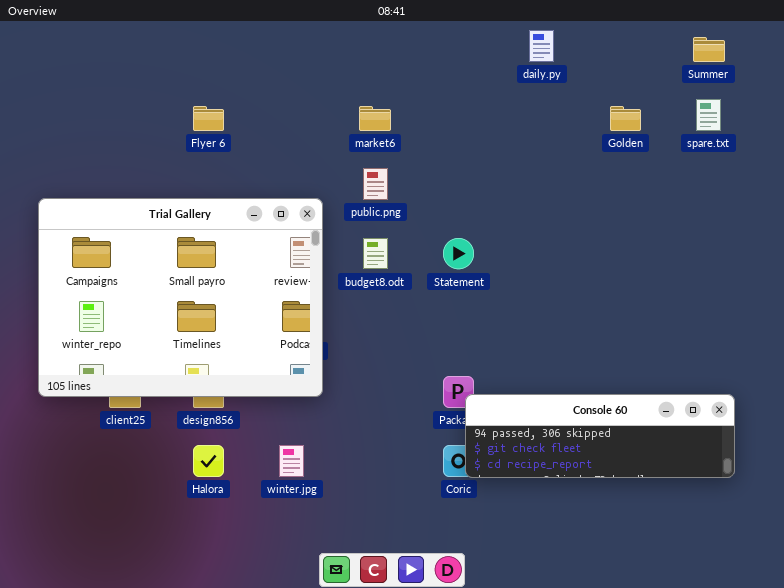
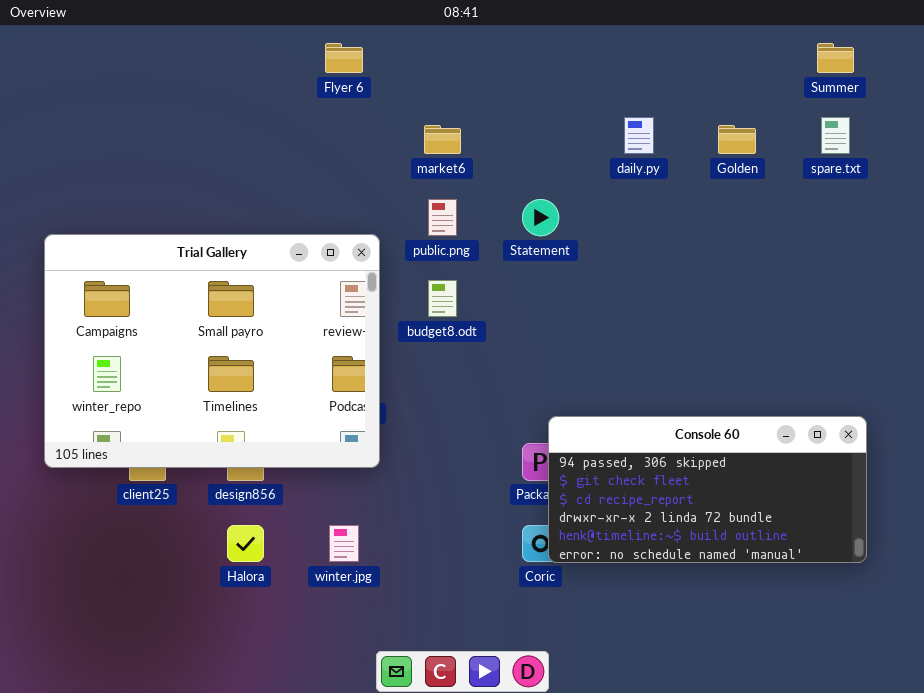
daily.py: [529,30,554,62] -> [624,117,654,154], moved
Flyer 6: [193,106,224,131] -> [325,43,363,73], moved
Statement: [443,238,474,269] -> [522,199,559,236], moved
Console 60: [465,394,735,478] -> [548,416,867,563], resized

